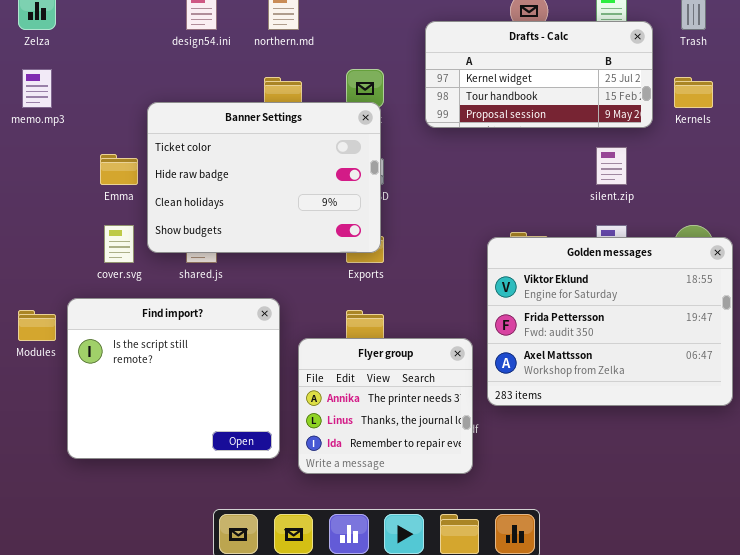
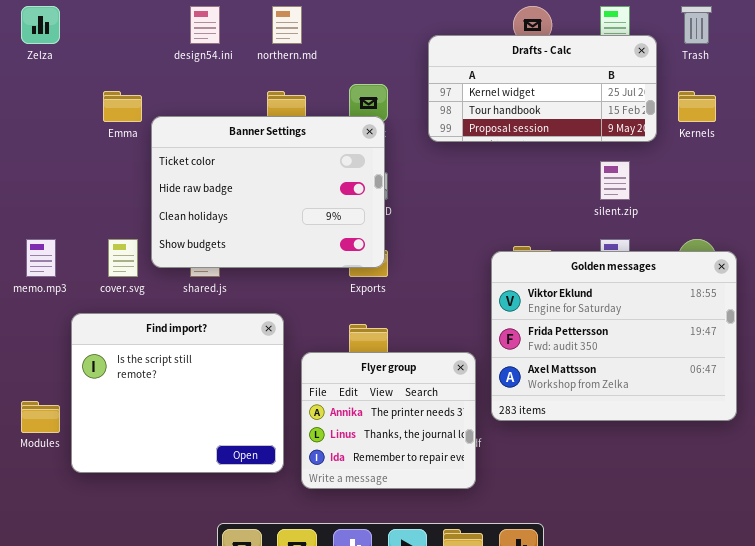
memo.mp3: [22,69,52,108] -> [26,239,56,277], moved
Emma: [100,154,138,185] -> [103,91,142,122], moved
Modules: [18,310,56,341] -> [21,401,60,433], moved

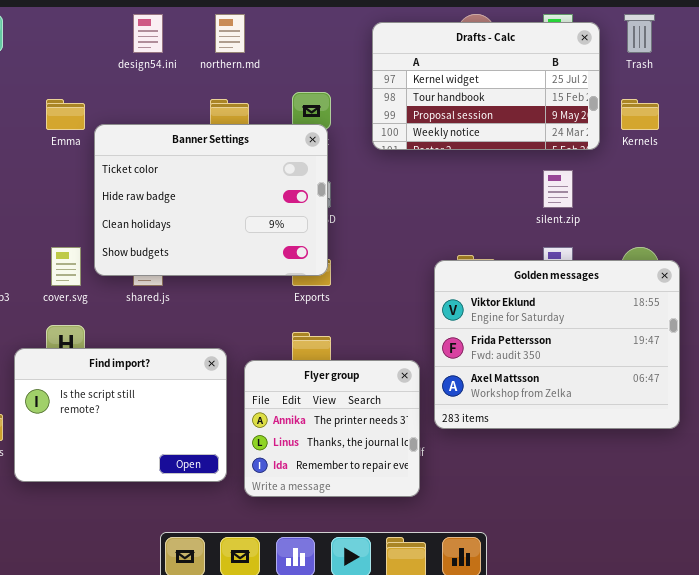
Drafts - Calc: [428,35,657,142] -> [372,22,600,150], resized
Find import?: [71,313,284,473] -> [14,348,227,482], resized

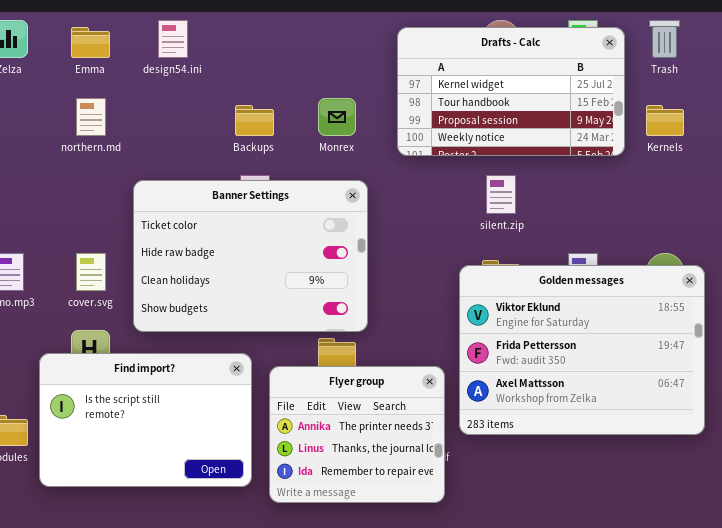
northern.md: [215,14,245,53] -> [76,98,106,136], moved
Emma: [46,99,85,130] -> [71,27,110,58], moved
Banner Settings: [94,124,328,276] -> [133,180,368,332], moved
silent.zip: [543,170,573,208] -> [486,175,516,214], moved

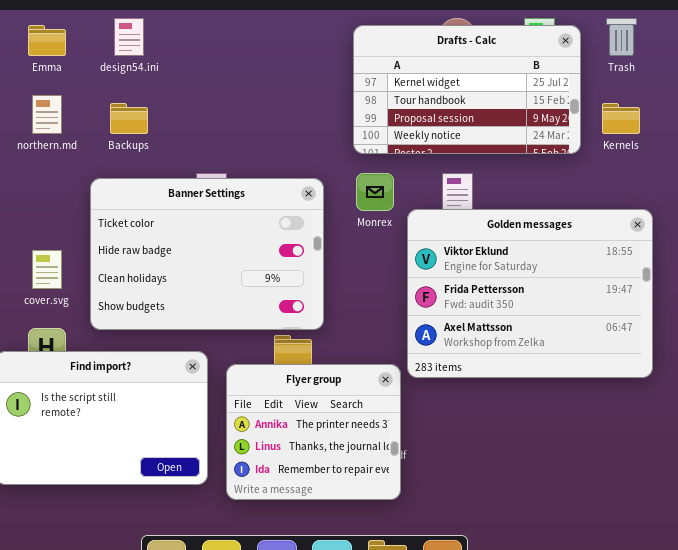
Monrex: [318,98,356,136] -> [356,173,394,211], moved
Backups: [235,105,274,136] -> [110,103,148,134], moved
Golden messages: [459,265,705,435] -> [407,209,653,378], moved

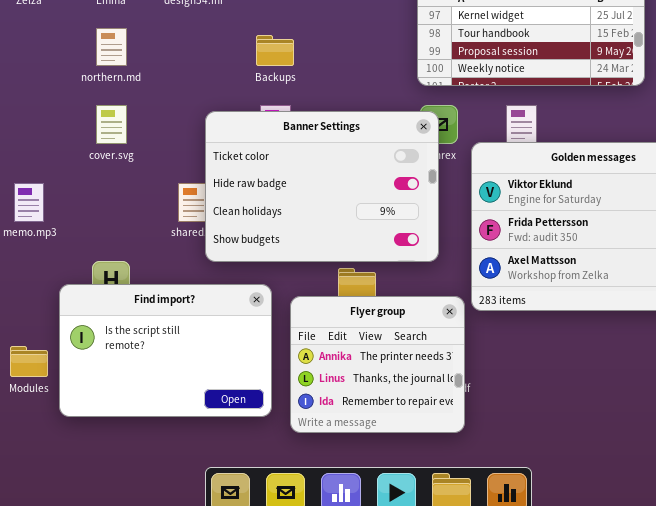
Backups: [110,103,148,134] -> [256,35,294,66], moved
Banner Settings: [90,178,324,330] -> [205,111,439,262], moved
cover.svg: [32,250,62,289] -> [96,105,127,144], moved

